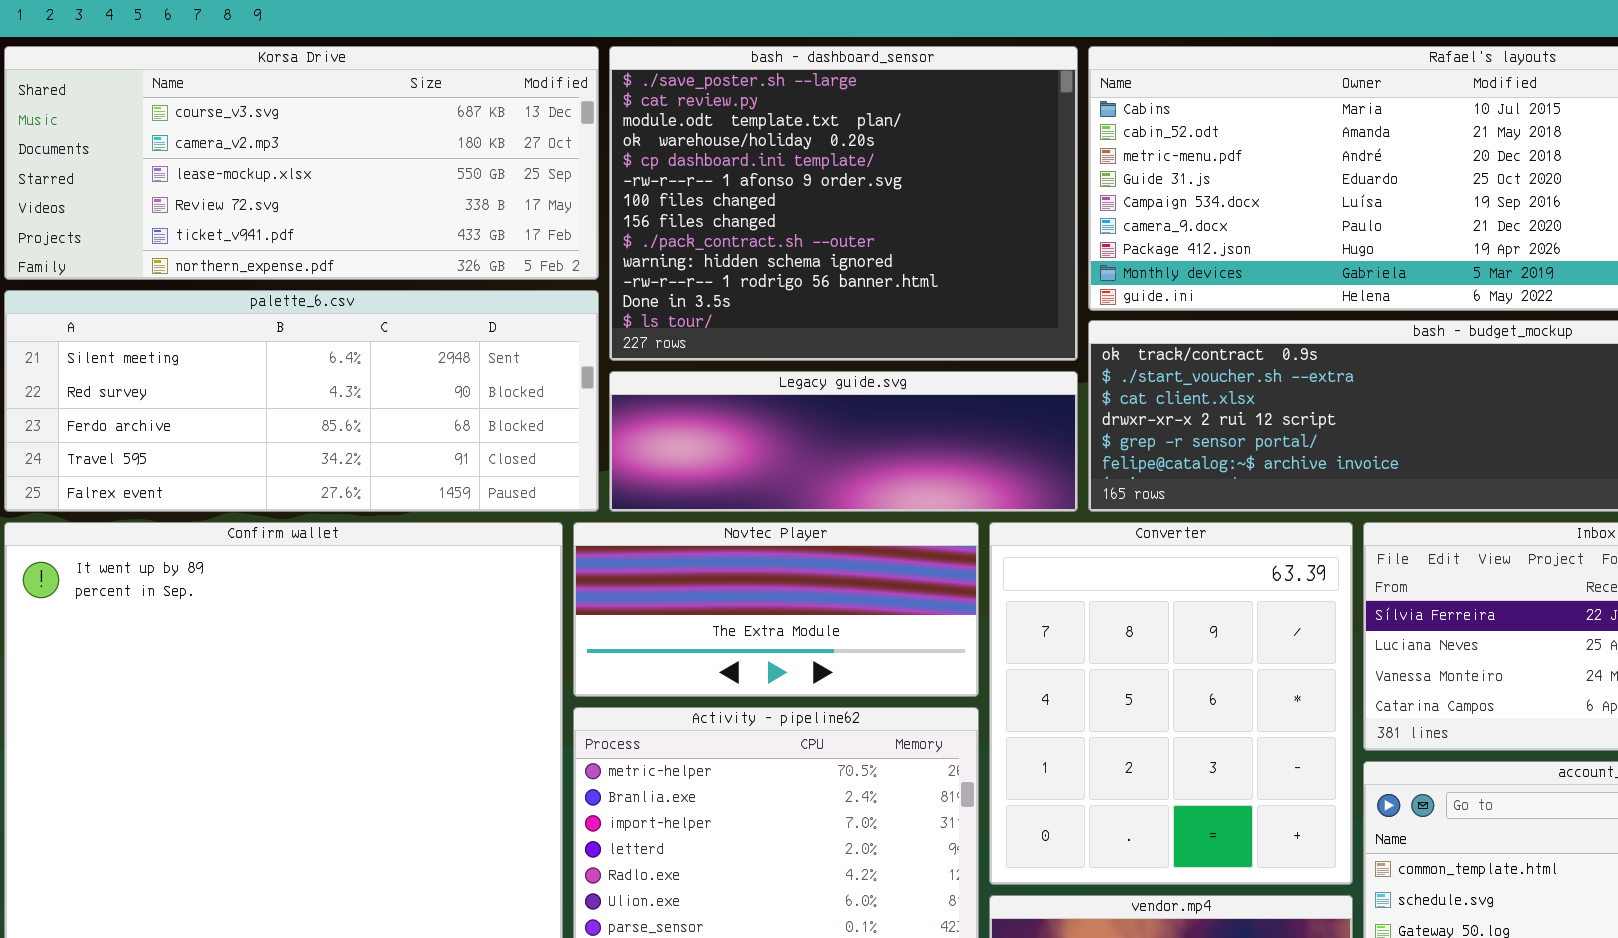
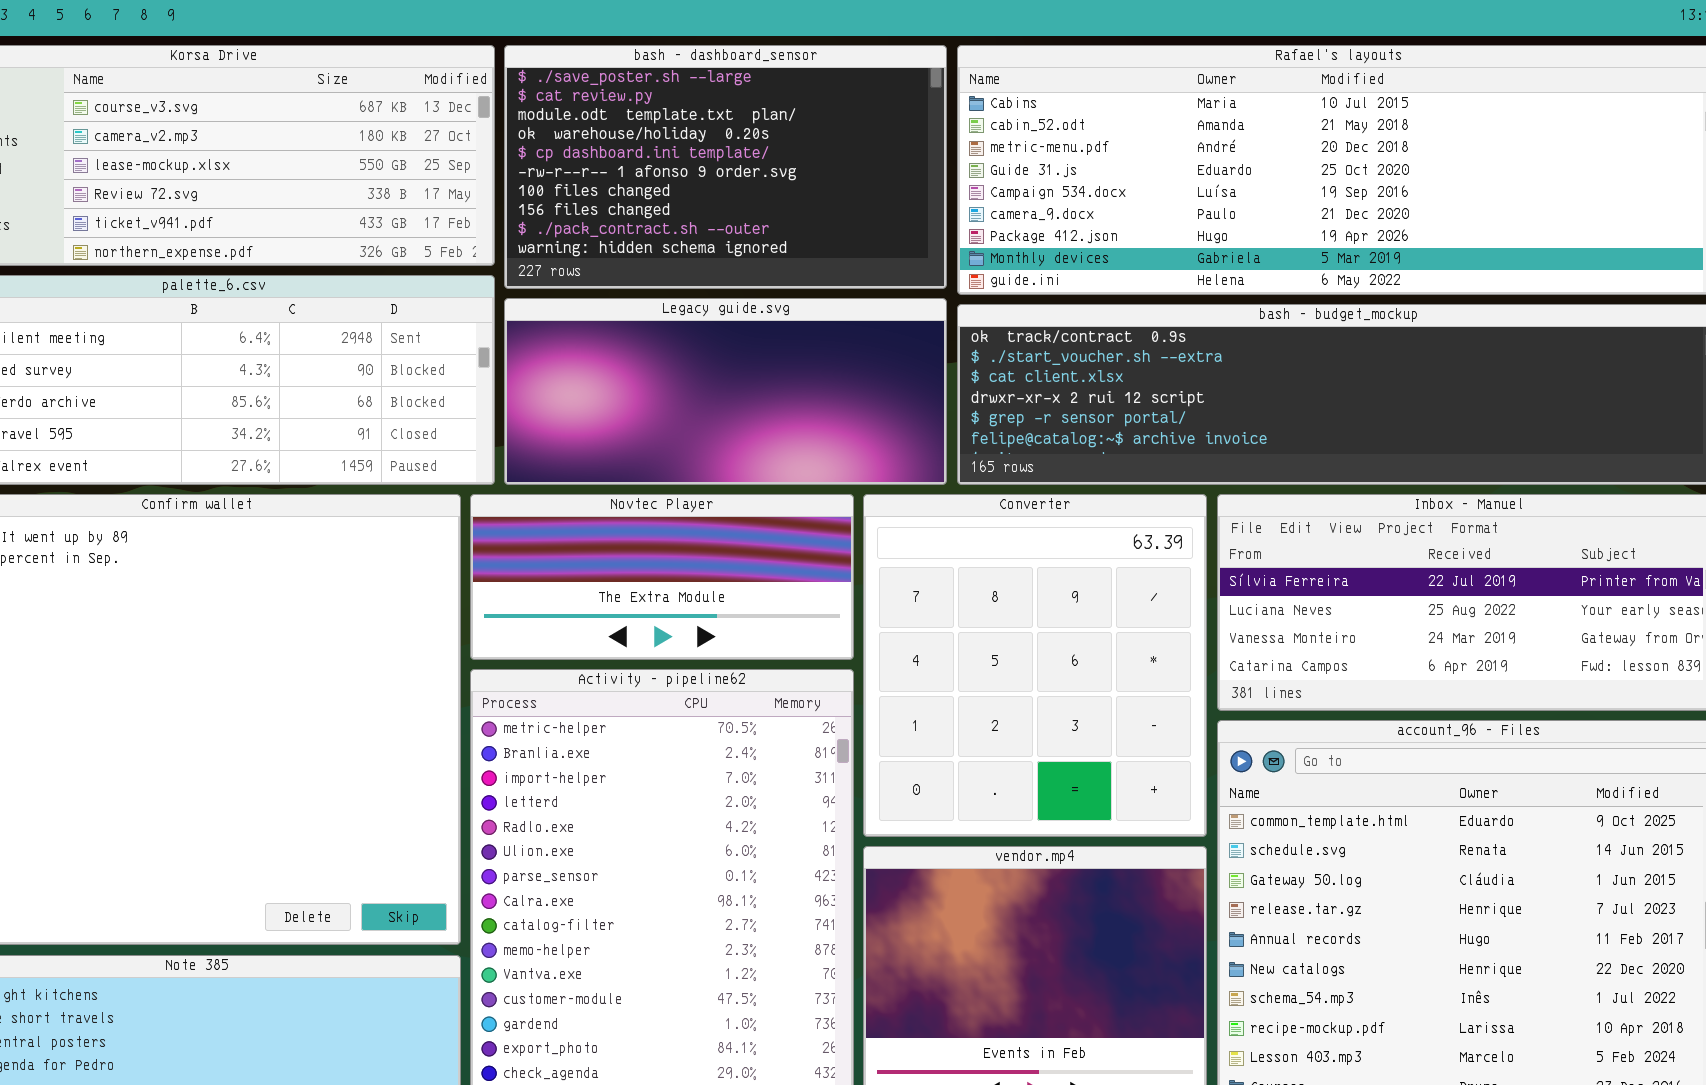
bash - dashboard_sensor: [609,46,1078,361] -> [504,45,947,289], resized
Legacy guide.svg: [609,371,1078,512] -> [504,298,947,485], resized

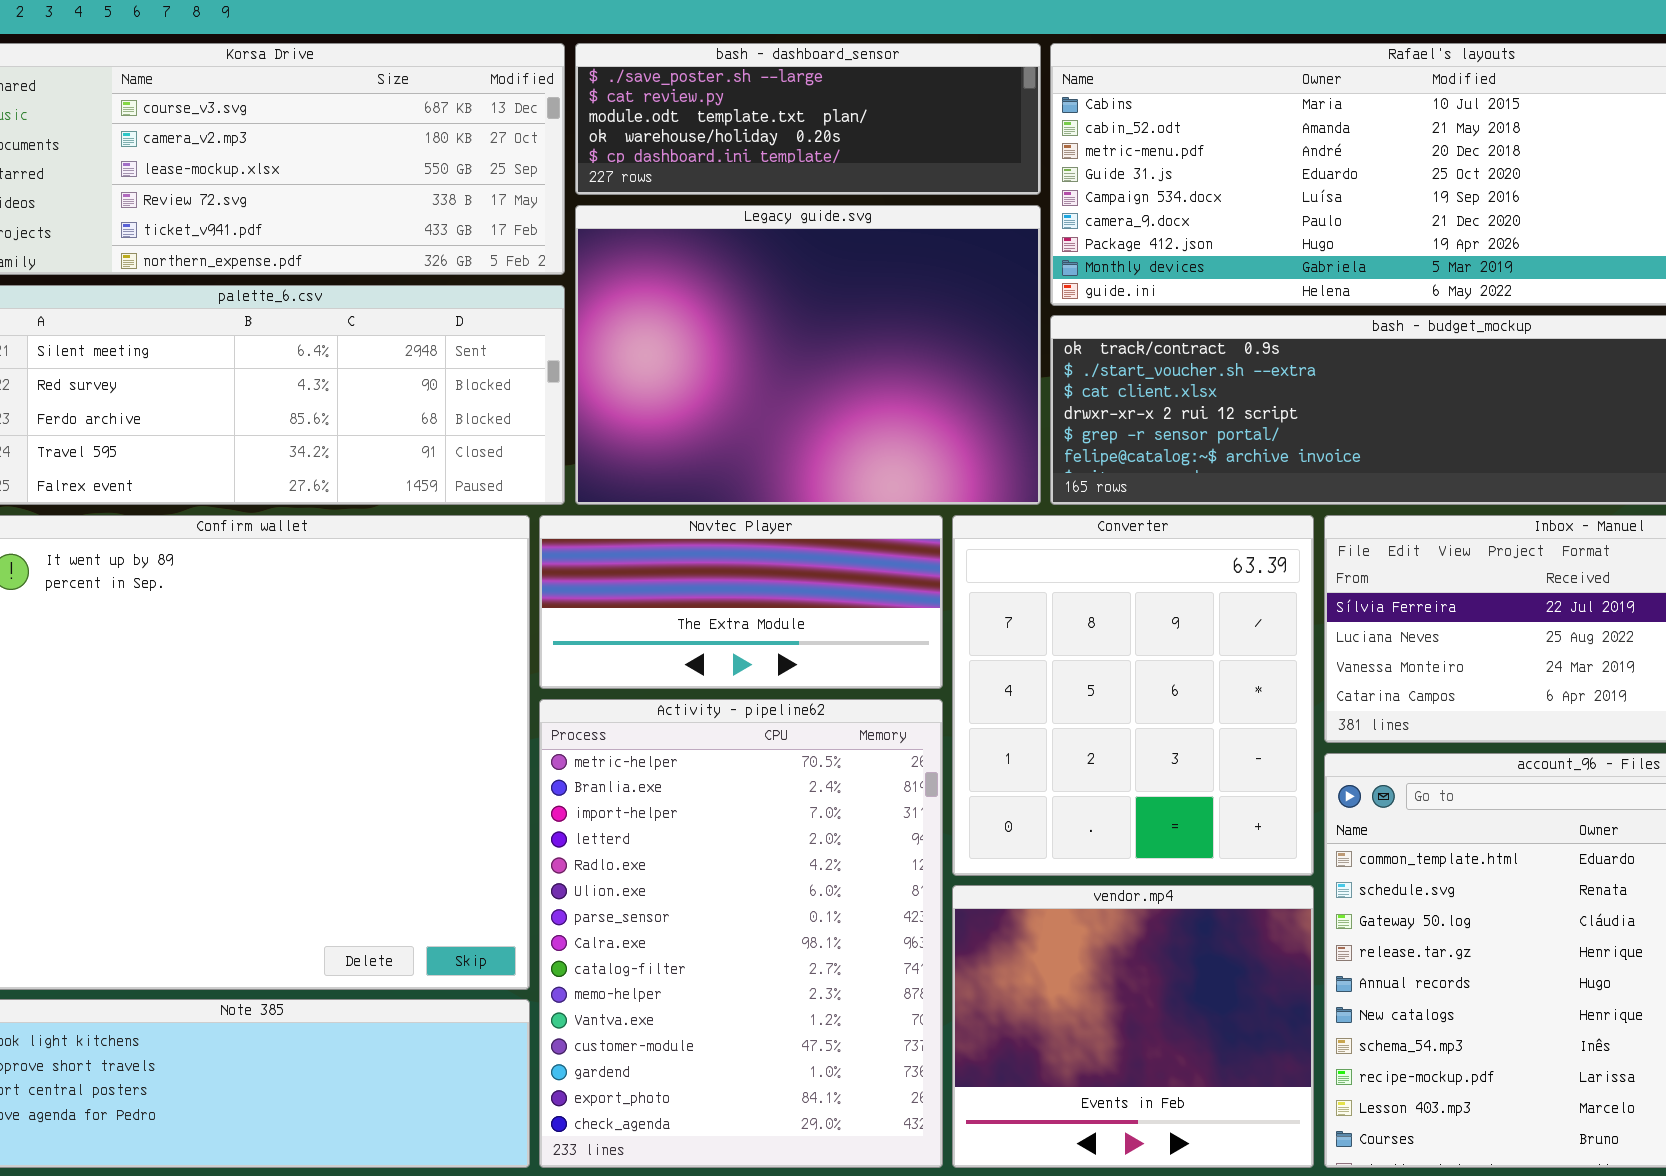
bash - dashboard_sensor: [504,45,947,289] -> [575,43,1041,195], resized
Legacy guide.svg: [504,298,947,485] -> [575,205,1041,505], resized

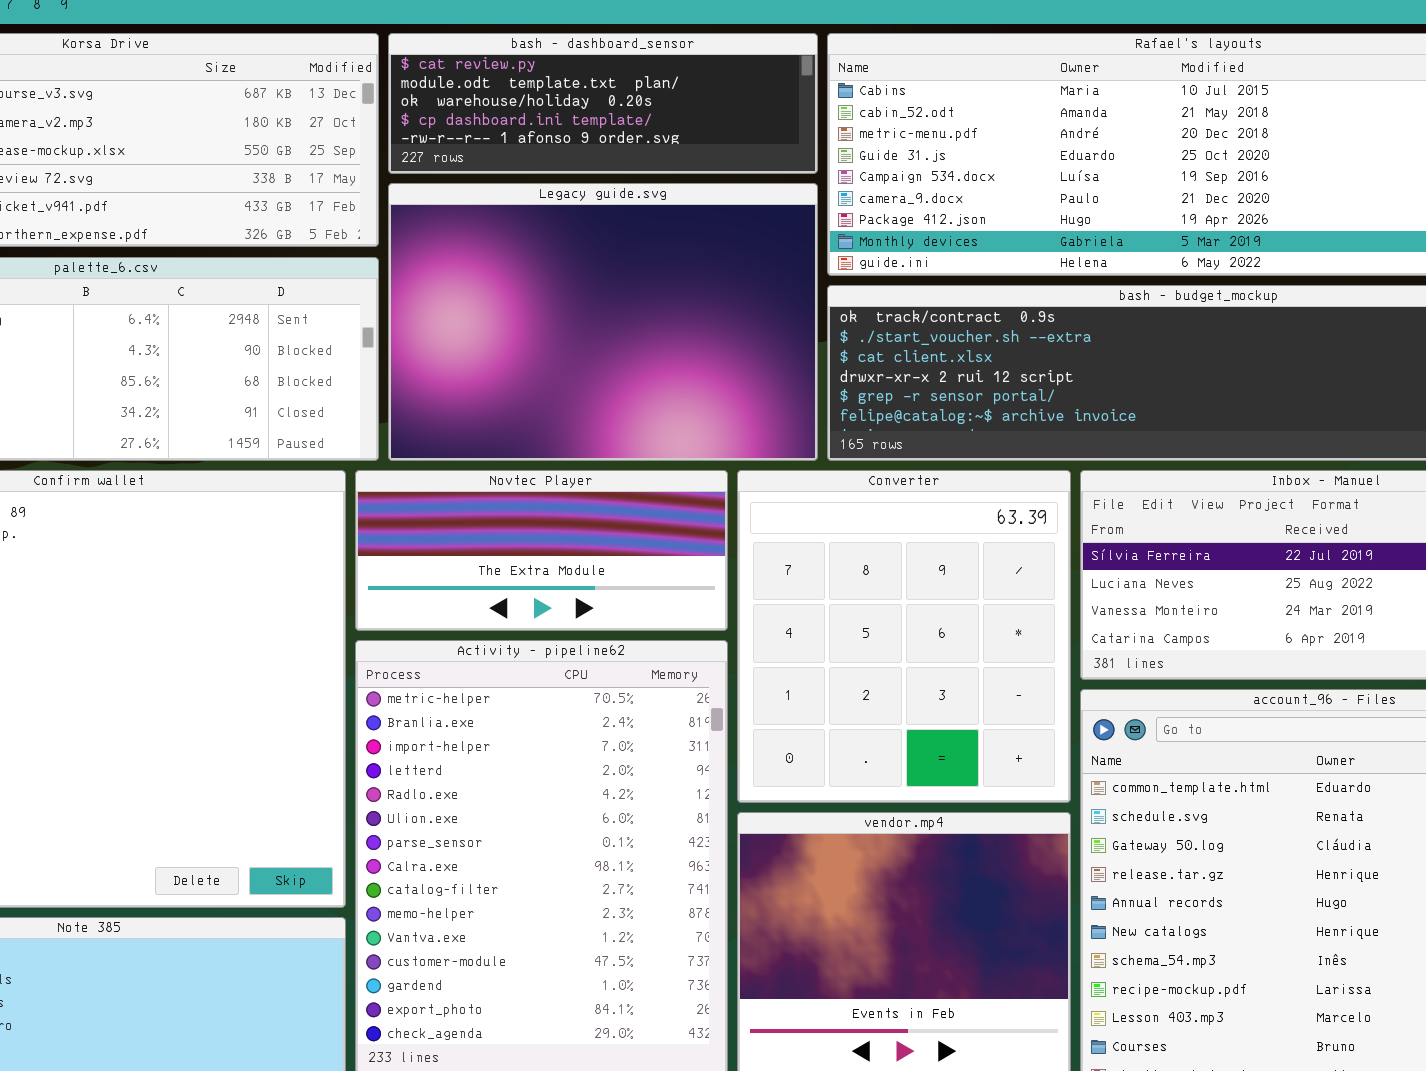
bash - dashboard_sensor: [575,43,1041,195] -> [388,33,818,174], scrolled down 1 row

